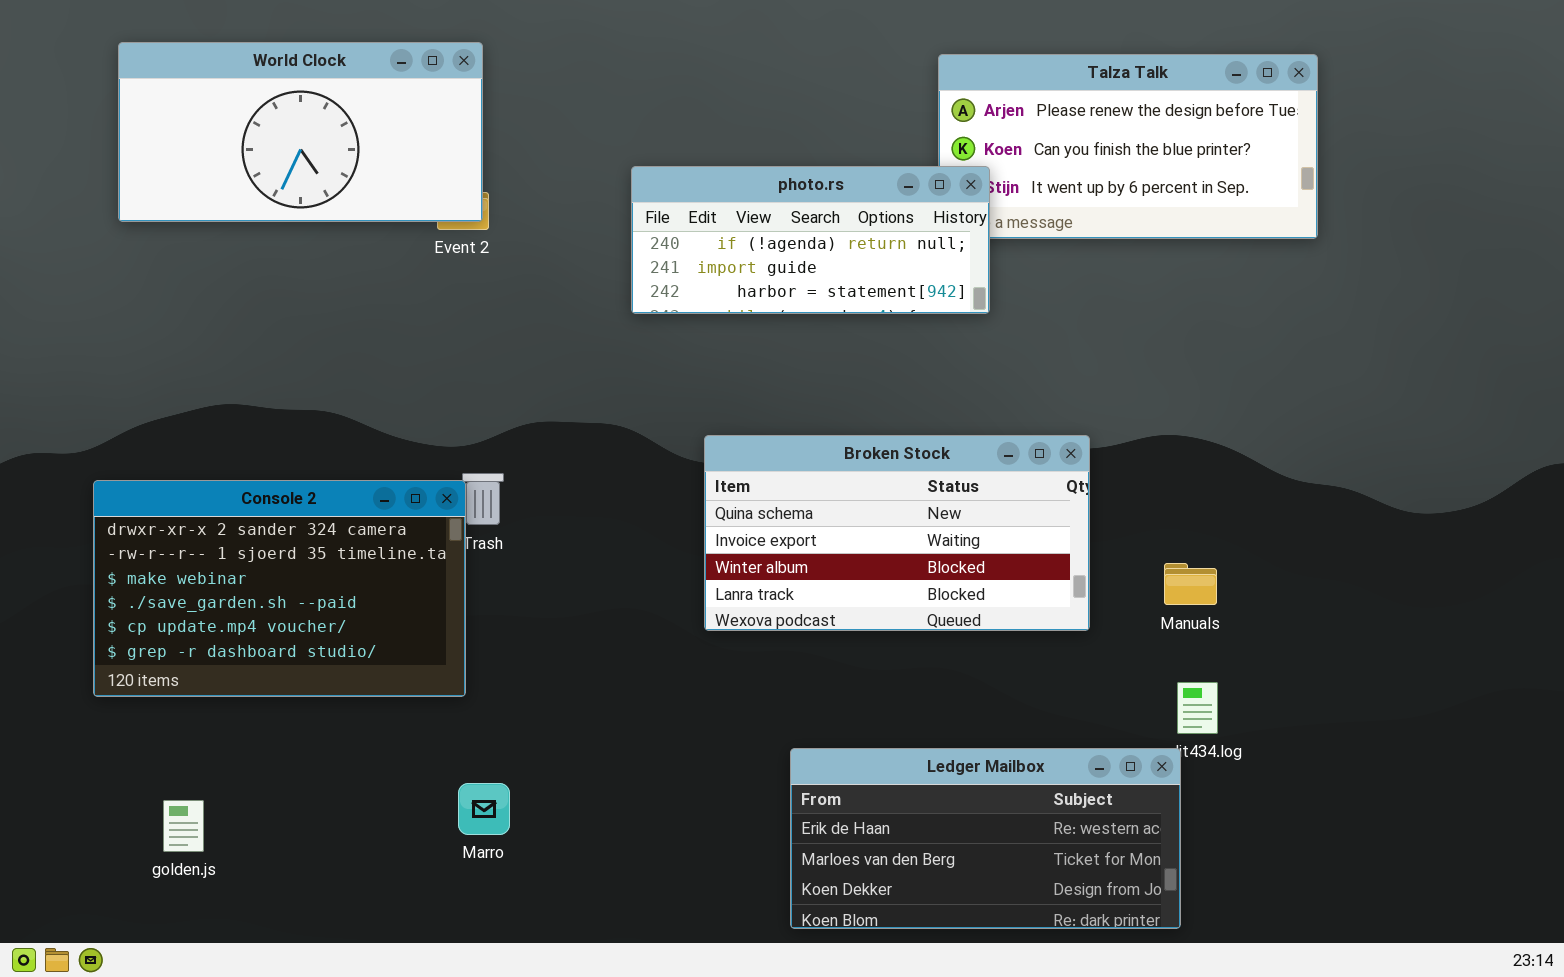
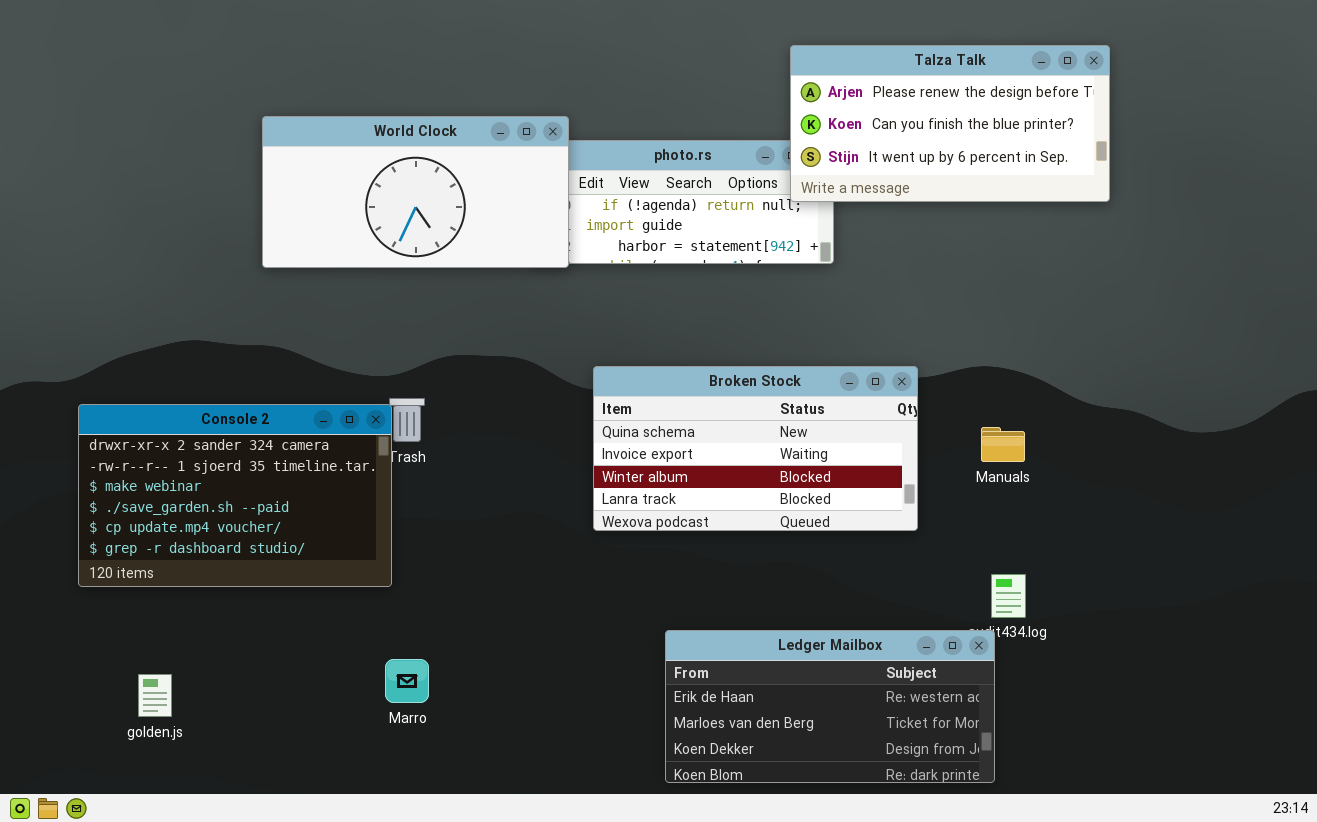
World Clock: [118,42,483,222] -> [262,116,569,268], moved
Talza Talk: [938,54,1318,239] -> [790,45,1110,202], raised
Manuals: [1164,563,1217,605] -> [981,427,1025,462], moved

